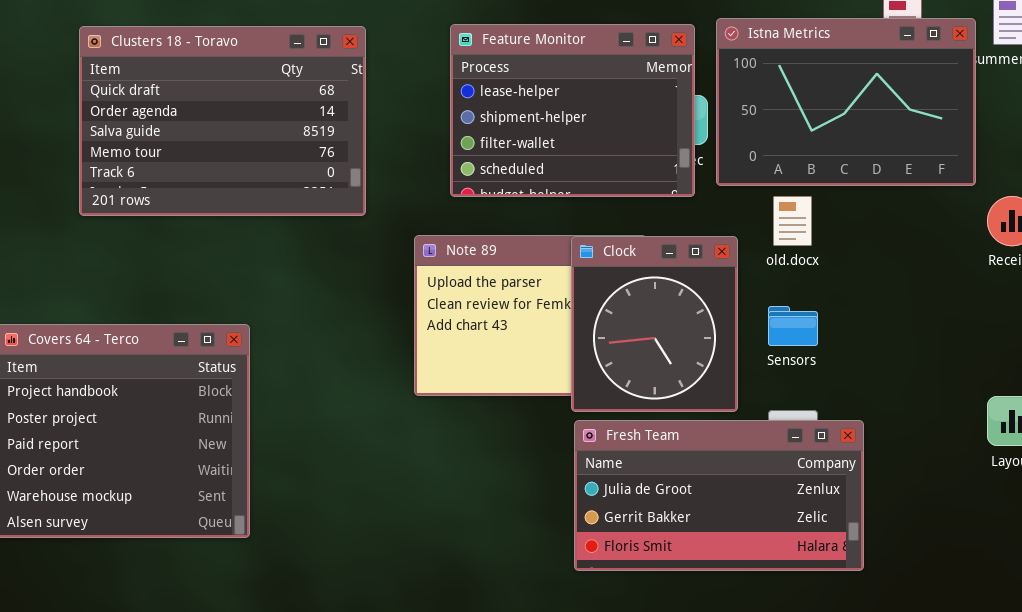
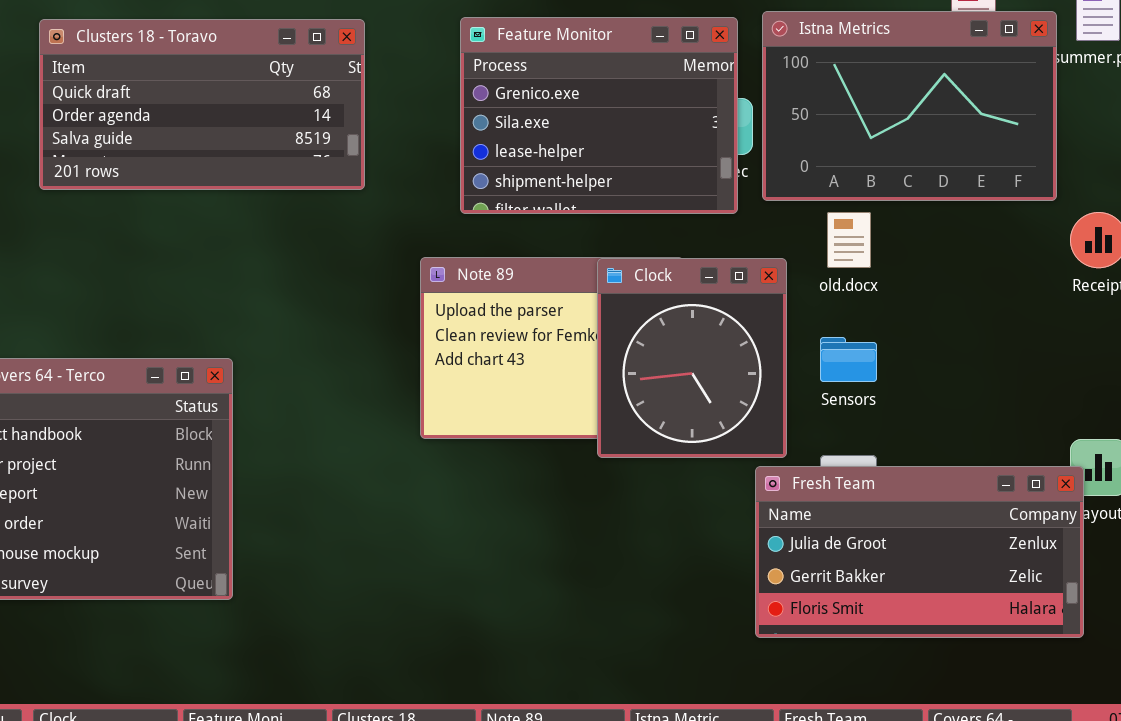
Feature Monitor: [450,24,695,197] -> [460,17,738,214], scrolled up 2 rows
Clusters 18 - Toravo: [79,26,366,216] -> [39,19,365,190], resized
Fresh Team: [574,420,864,571] -> [755,466,1084,638], moved

